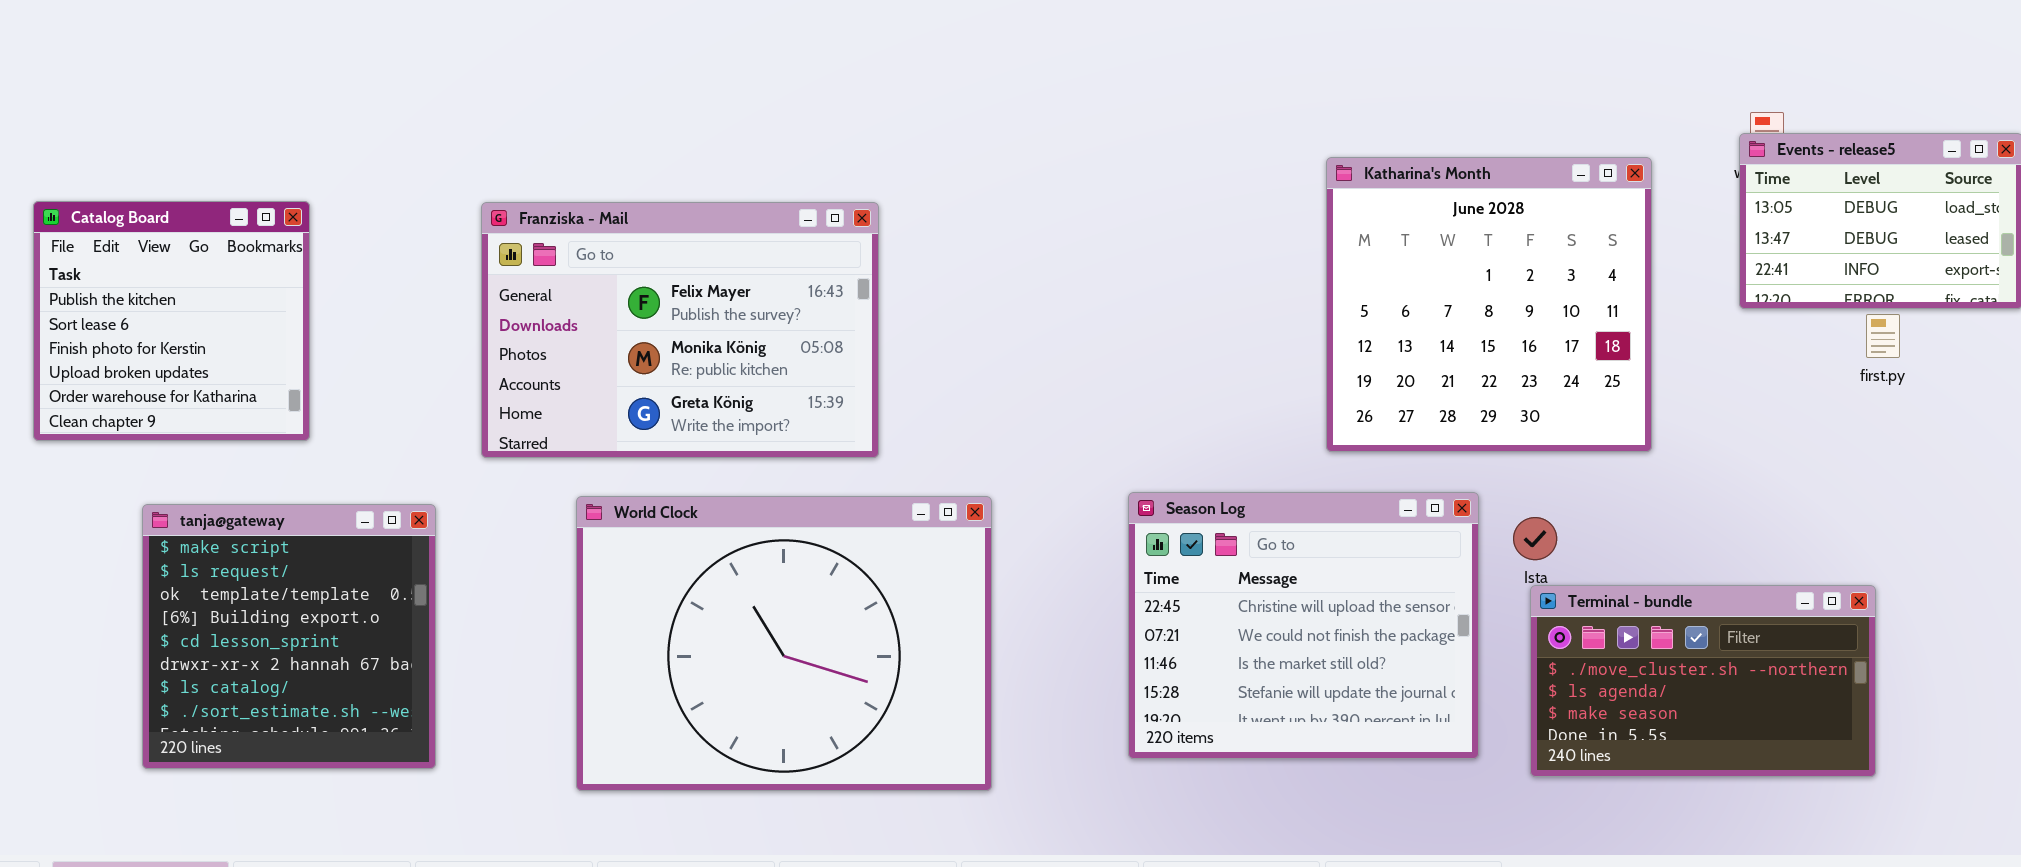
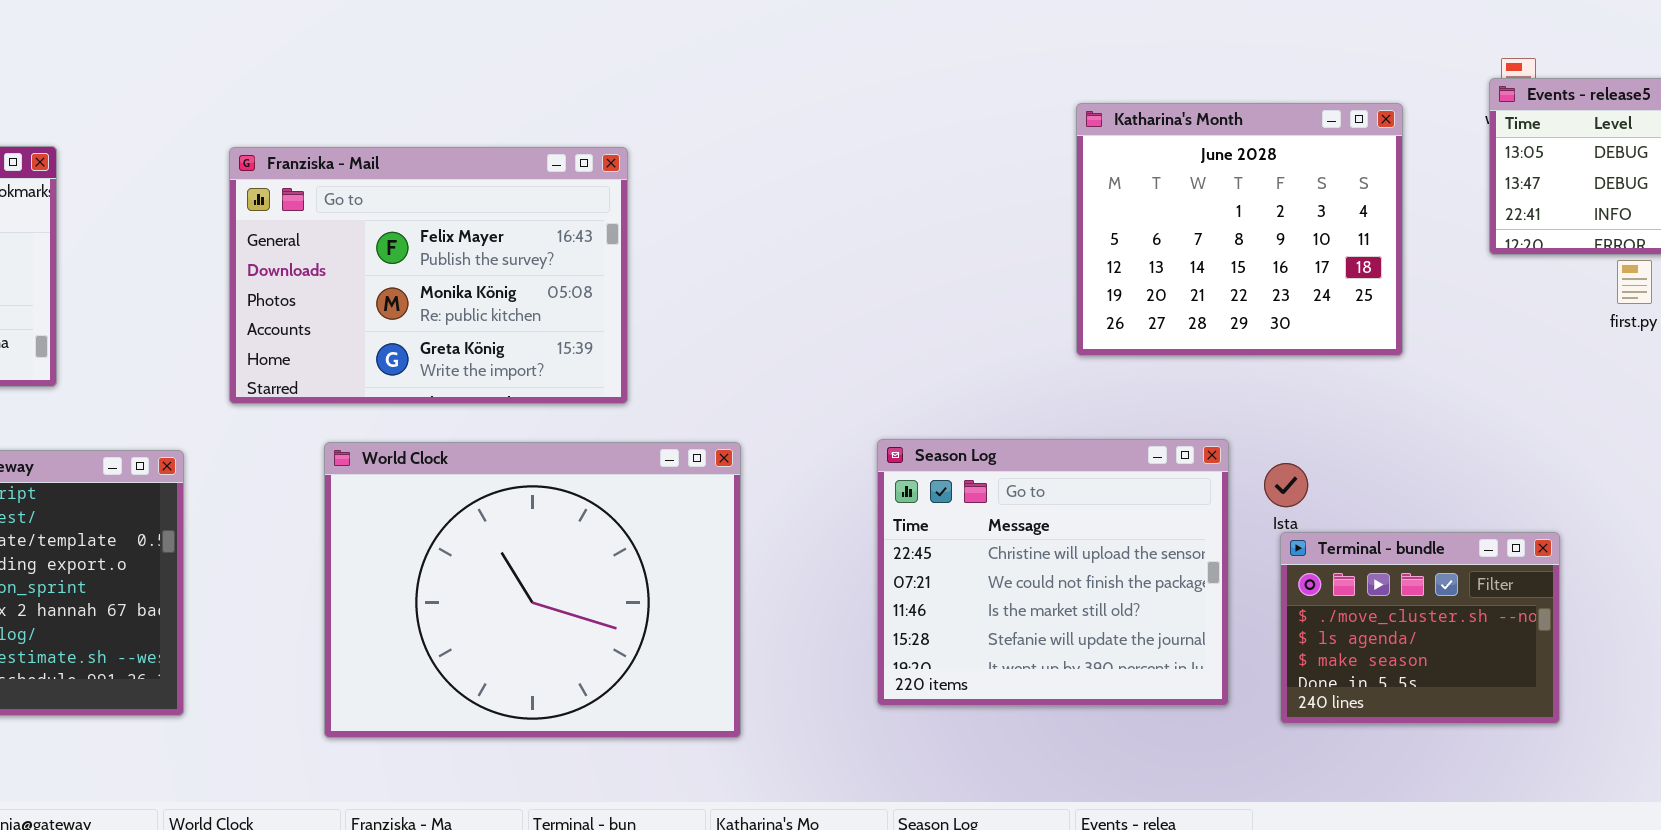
Katharina's Month: [1326,157,1652,452] -> [1076,103,1403,356], resized
Terminal - bundle: [1530,585,1876,777] -> [1280,532,1560,724], resized

